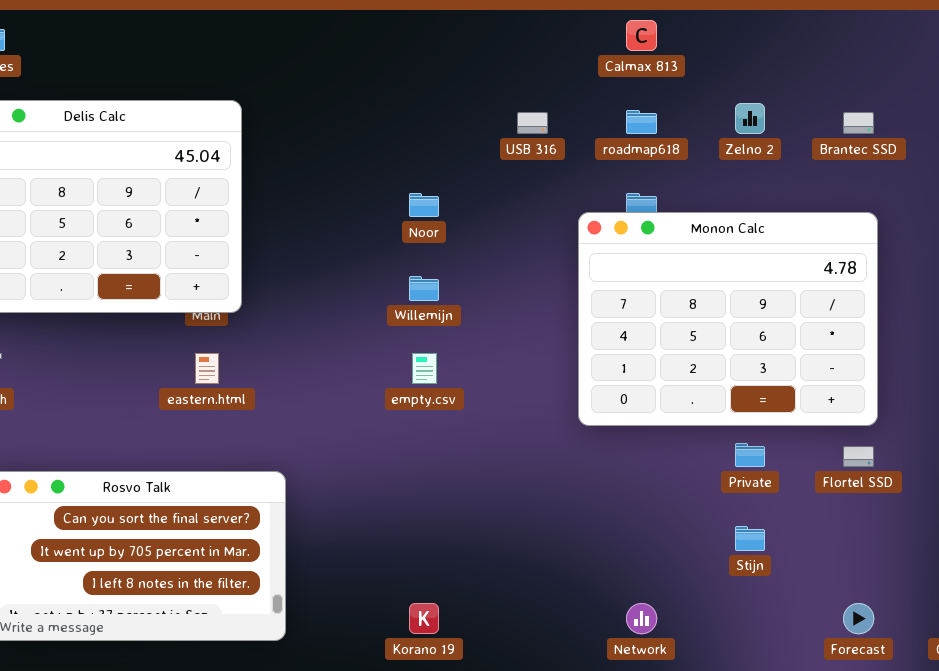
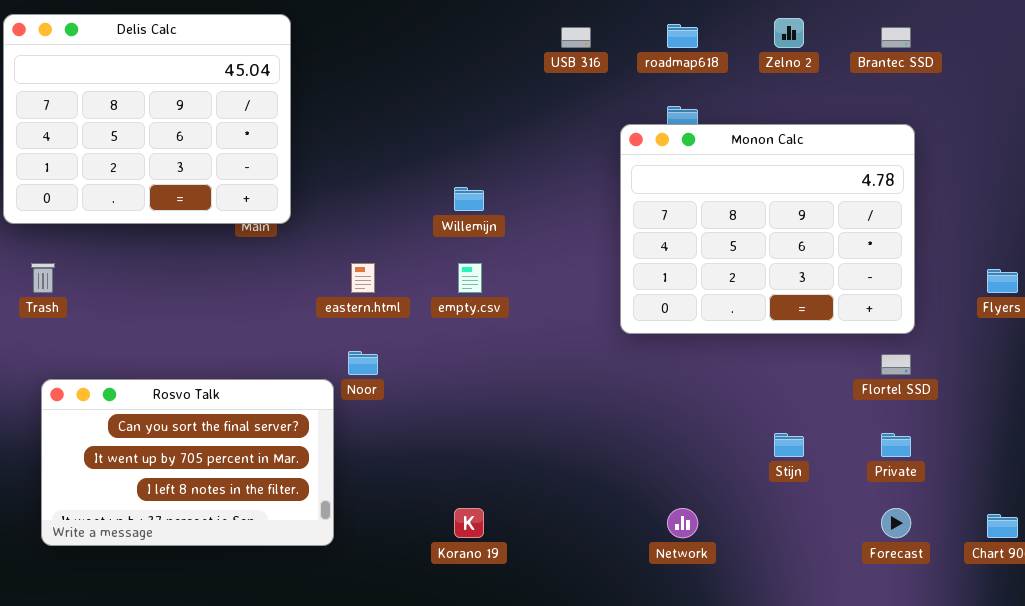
Noor: [409,193,439,217] -> [348,351,378,375], moved
eastern.html: [195,353,219,384] -> [351,263,375,293], moved
Private: [735,443,765,467] -> [881,433,911,457], moved

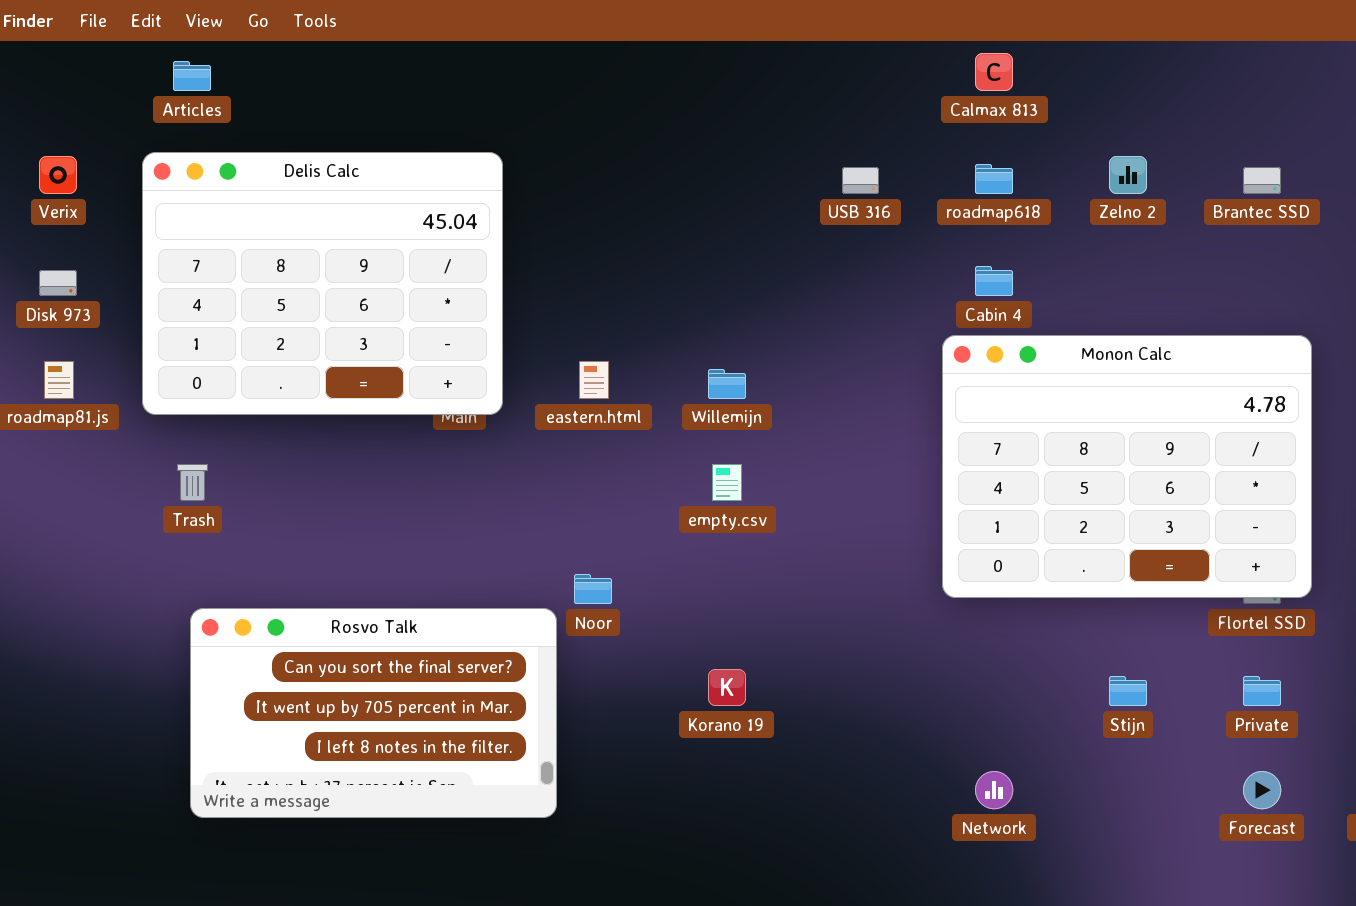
Monon Calc: [620,124,915,334] -> [942,335,1312,598], moved
eastern.html: [351,263,375,293] -> [579,361,609,399], moved
Korano 19: [454,508,484,538] -> [708,669,746,706], moved

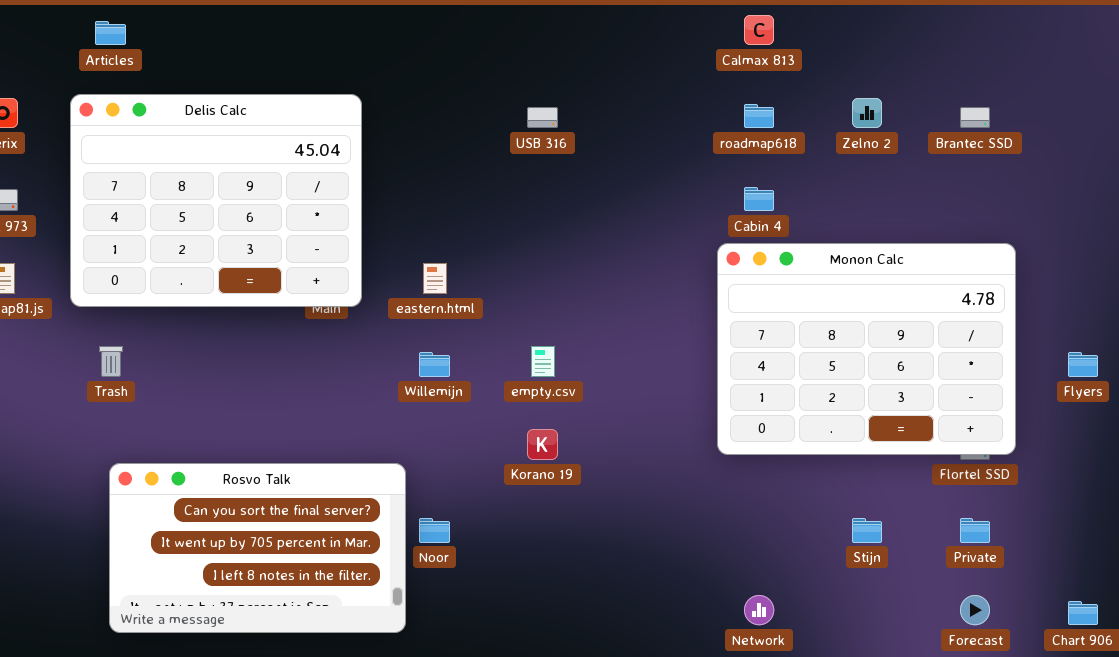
USB 316: [842,167,879,194] -> [527,107,558,128], moved
Willemijn: [708,369,746,399] -> [419,352,450,377], moved
Noor: [574,574,612,604] -> [419,518,450,543], moved
Korano 19: [708,669,746,706] -> [527,429,558,460], moved

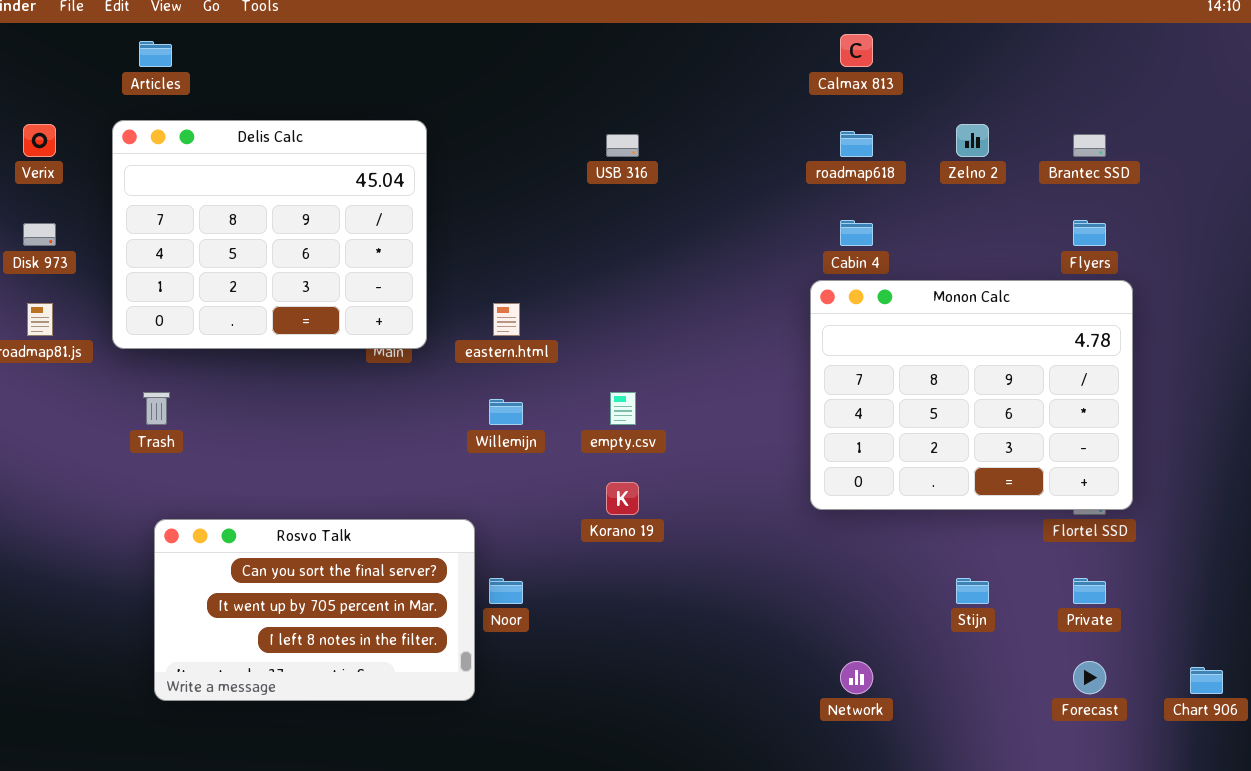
Flyers: [1068,352,1098,377] -> [1073,220,1106,246], moved

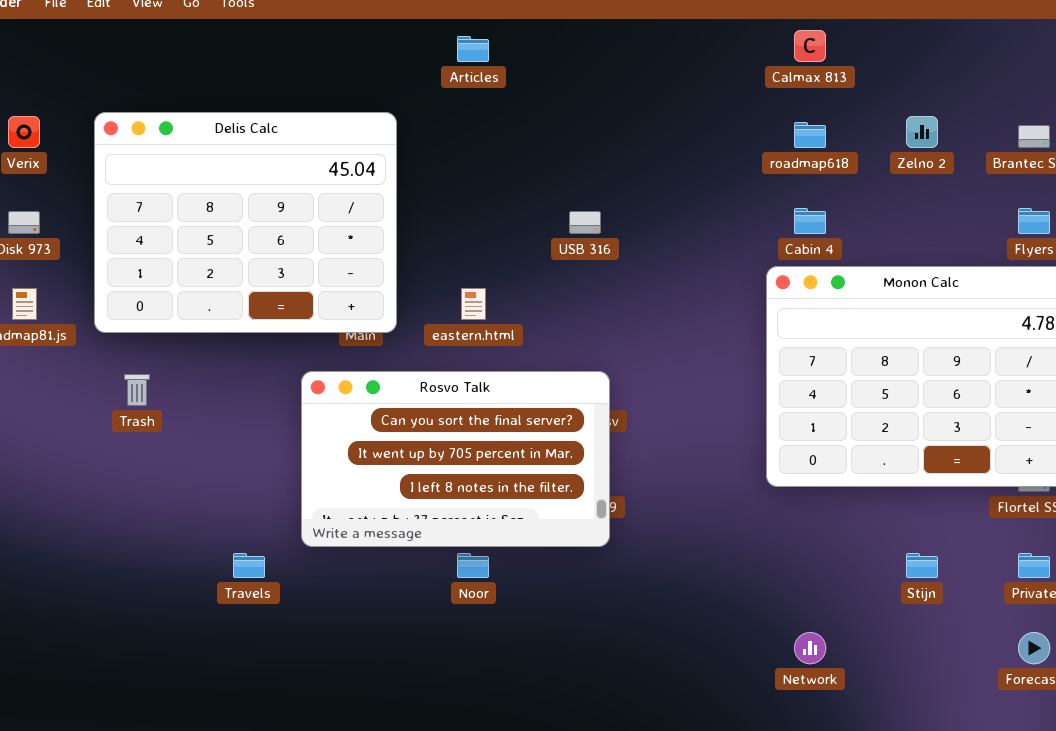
Articles: [139,41,172,67] -> [457,36,489,62], moved
USB 316: [606,134,639,157] -> [569,211,601,234], moved
Rosvo Talk: [154,519,475,701] -> [301,371,610,547], moved

